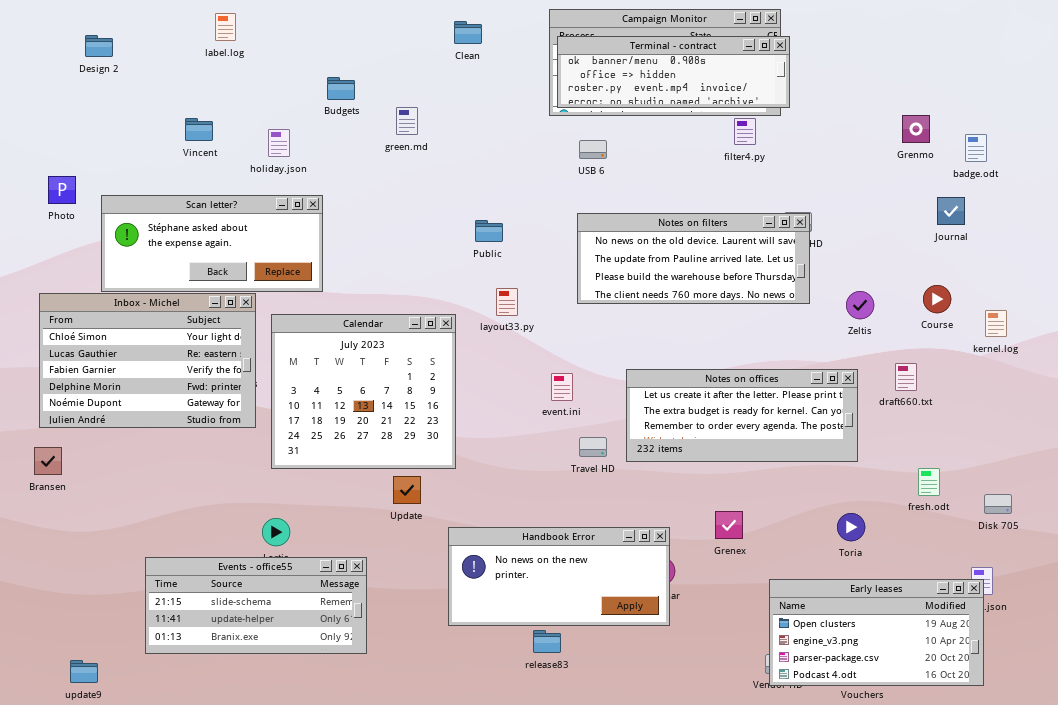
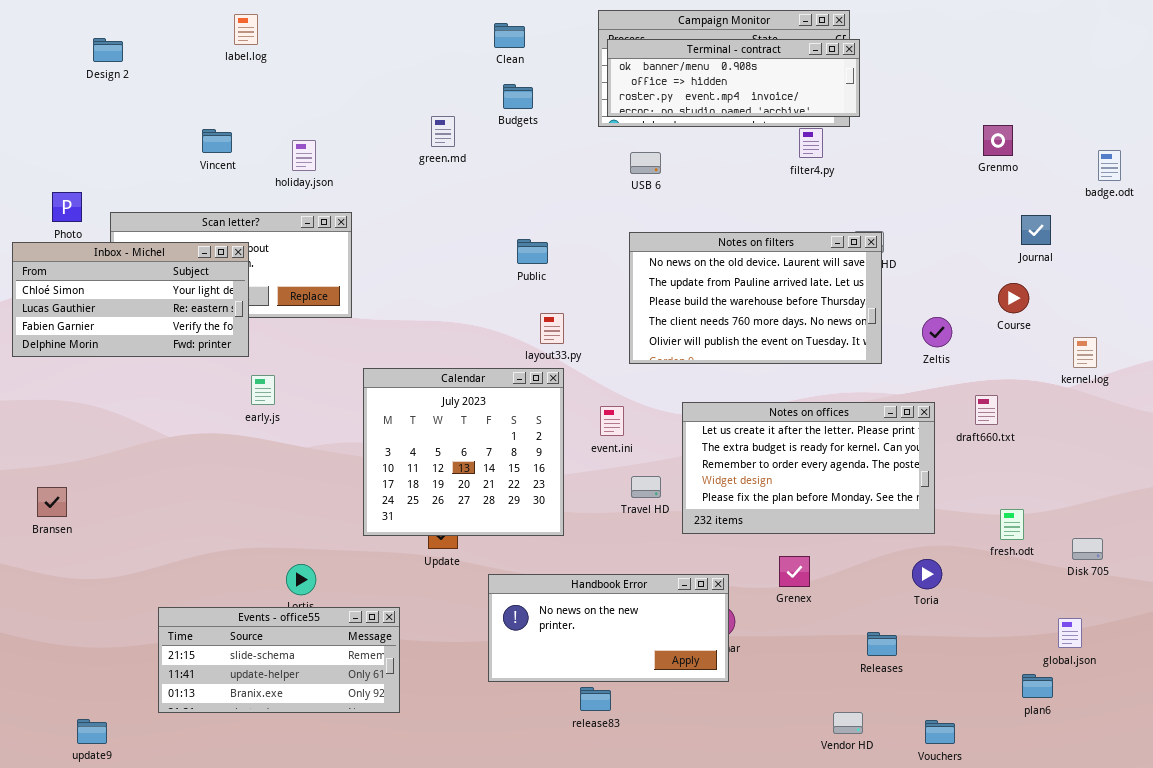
Budgets: [327,77,355,100] -> [503,84,533,109], moved
badge.odt: [965,134,987,162] -> [1098,150,1121,181], moved
Notes on filters: [577,213,810,304] -> [629,232,882,364], resized
Course: [923,285,951,313] -> [998,283,1029,313], moved
Inbox - Michel: [39,293,256,428] -> [12,242,249,357], moved, resized
Calendar: [271,314,456,469] -> [363,368,564,536], moved
Notes on offices: [626,369,858,462] -> [682,402,935,534], resized
Early leases: [769,579,984,686] -> none, closed

